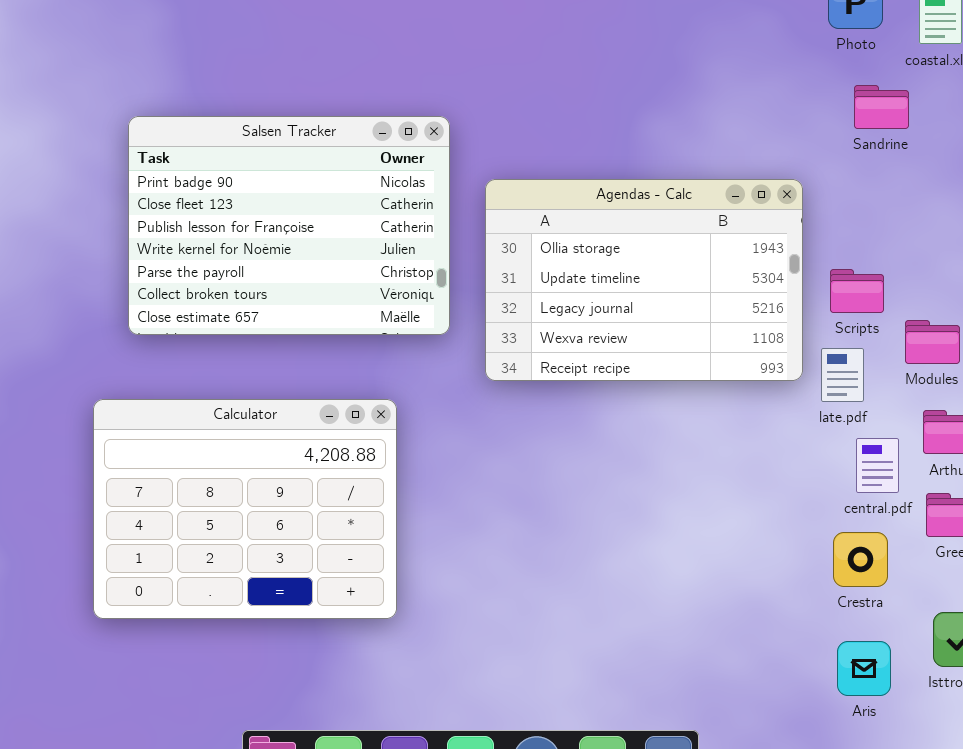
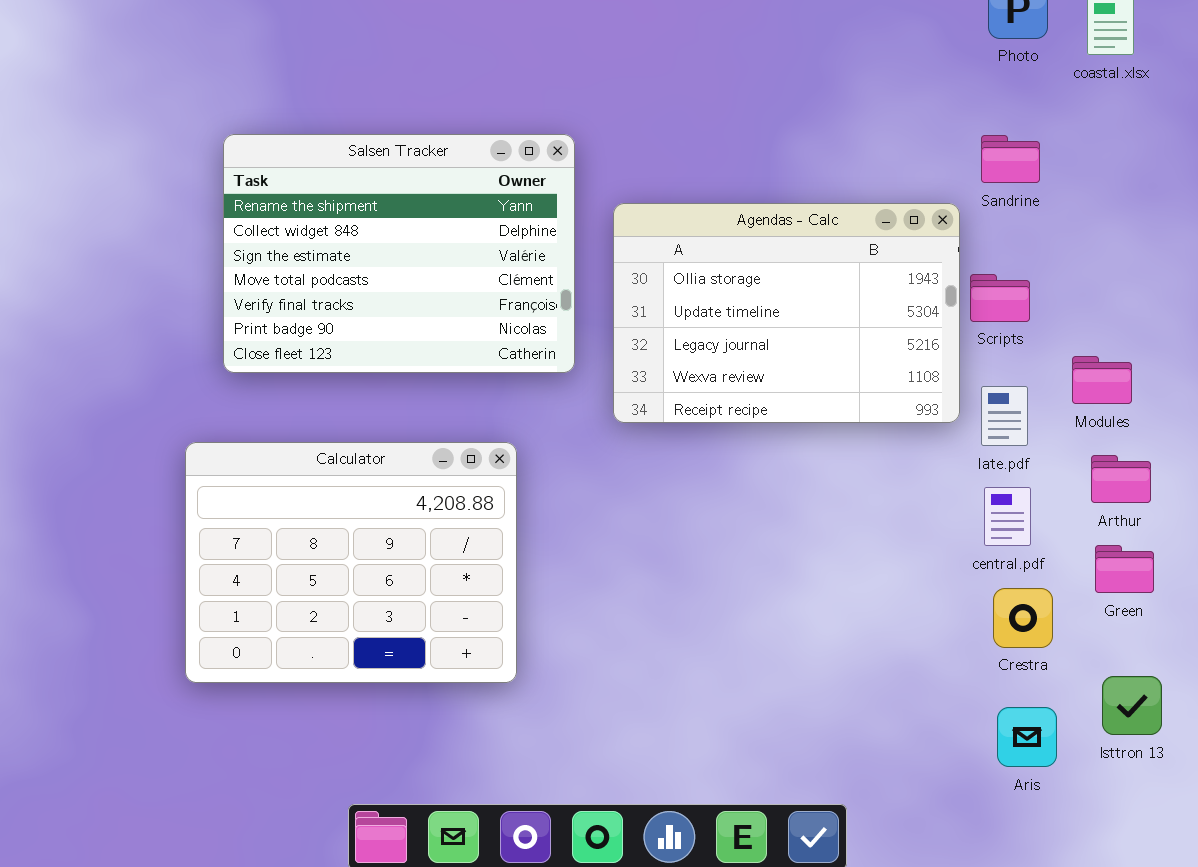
Sandrine: [854,85,909,129] -> [981,135,1040,183], moved
Salsen Tracker: [128,116,450,335] -> [223,134,575,373], scrolled up 5 rows
Scripts: [830,269,884,313] -> [970,274,1030,322], moved
central.pdf: [856,438,899,493] -> [984,487,1031,546], moved

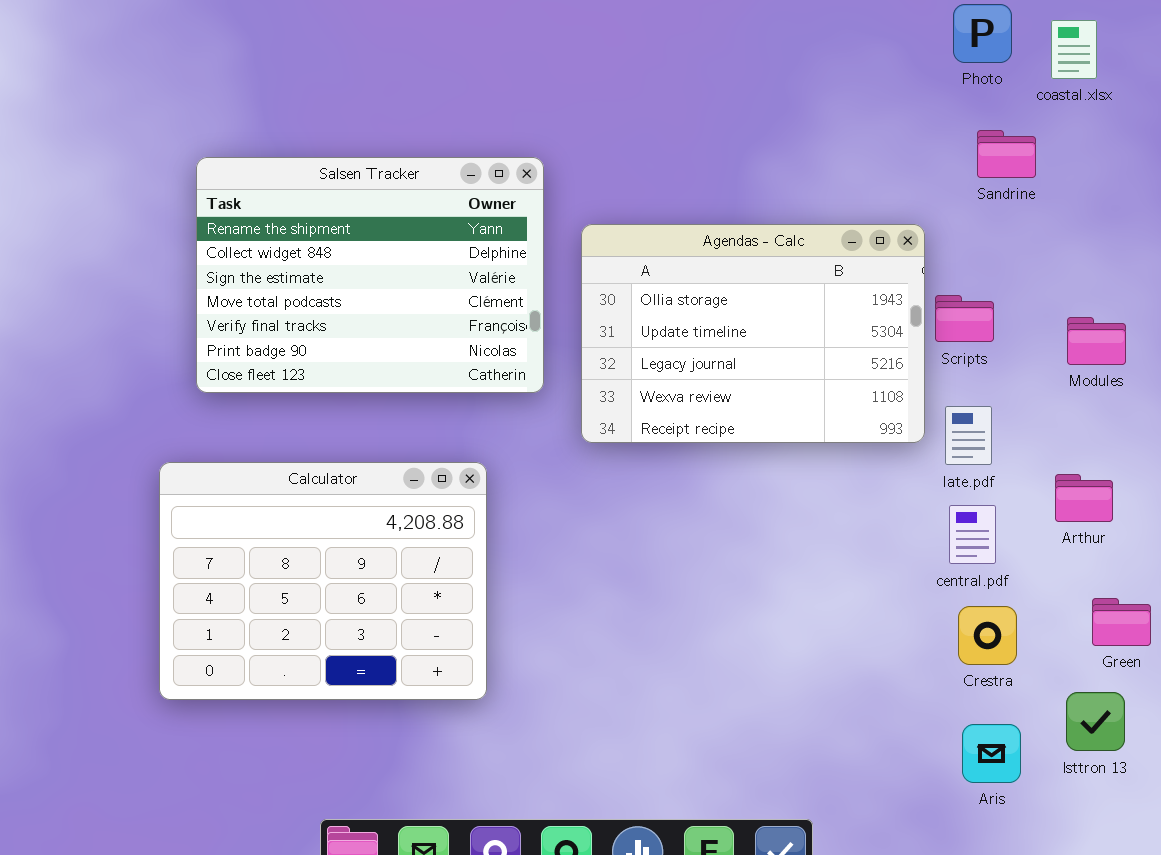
Sandrine: [981,135,1040,183] -> [977,130,1036,178], moved
Modules: [1072,356,1132,404] -> [1067,317,1126,365], moved
Green: [1095,545,1154,593] -> [1092,598,1151,646], moved

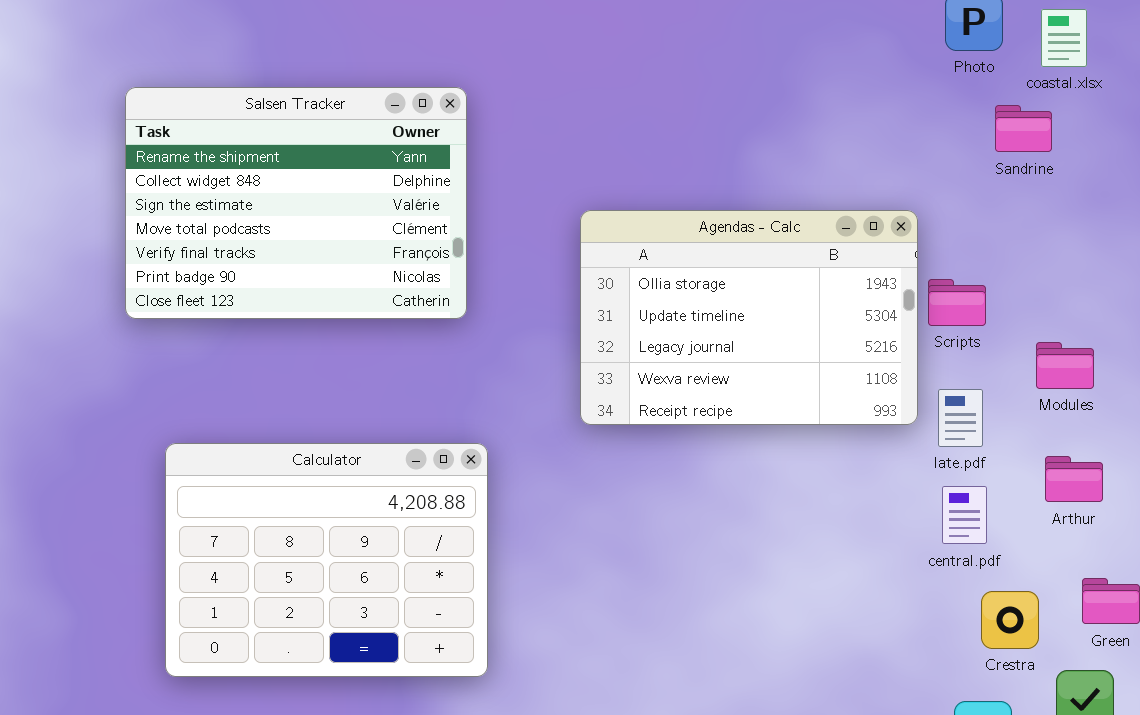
Sandrine: [977,130,1036,178] -> [995,105,1052,152], moved
Salsen Tracker: [196,157,544,393] -> [125,87,467,319], moved
Modules: [1067,317,1126,365] -> [1036,342,1094,389], moved
Crestra: [958,606,1017,665] -> [981,591,1039,649], moved

